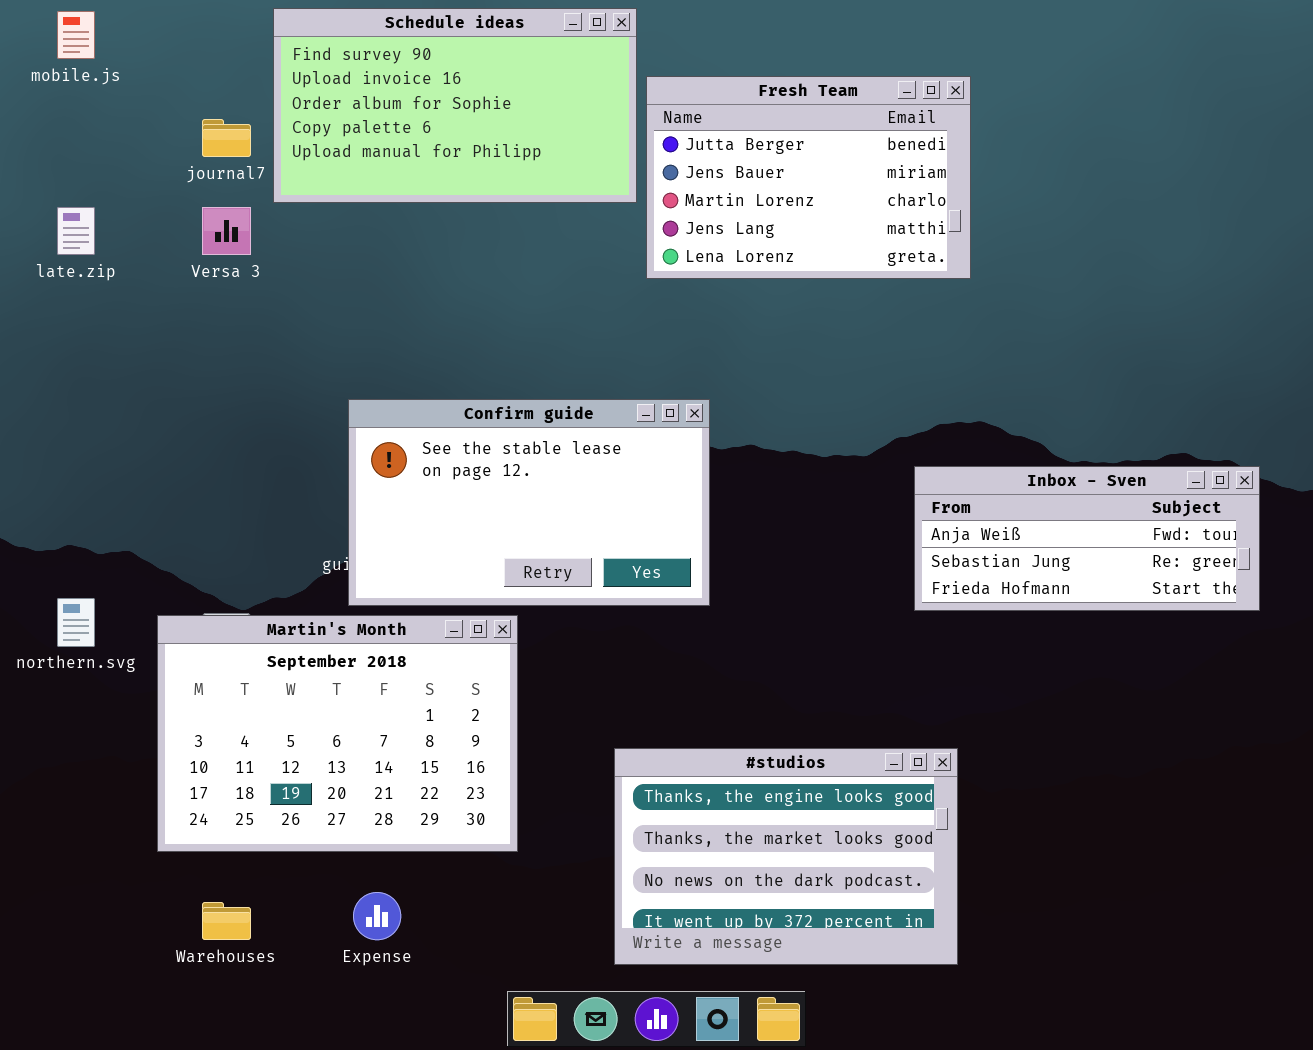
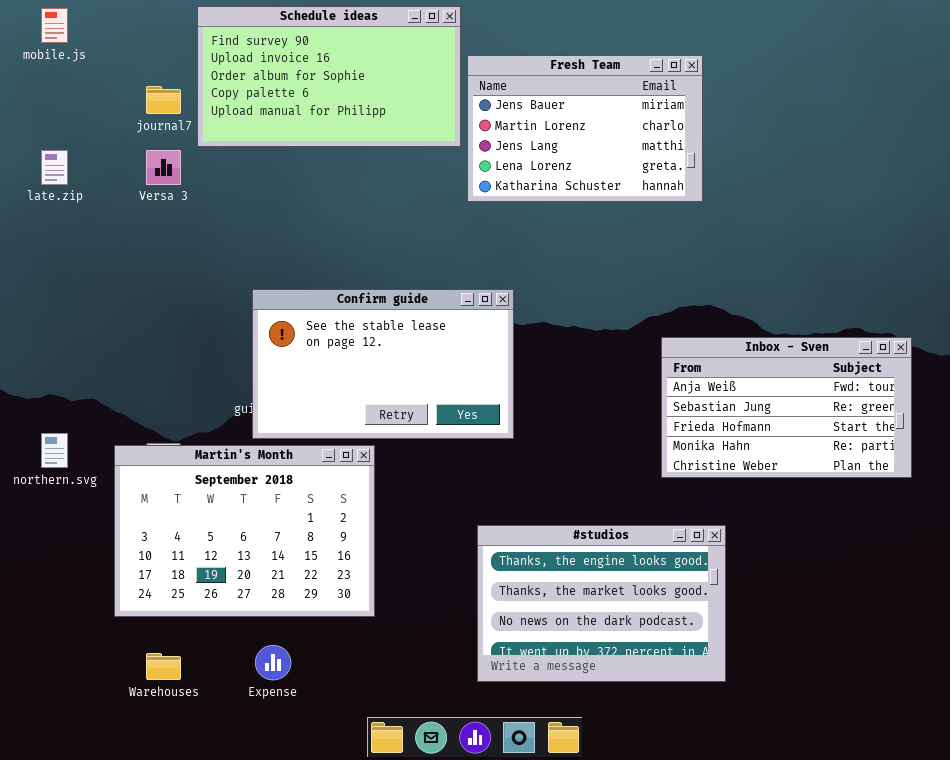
Fresh Team: [646,76,971,279] -> [467,55,703,202], scrolled down 1 row
Inbox - Sven: [914,466,1260,611] -> [661,337,912,478], resized
#studios: [614,748,958,965] -> [477,525,726,682], moved

